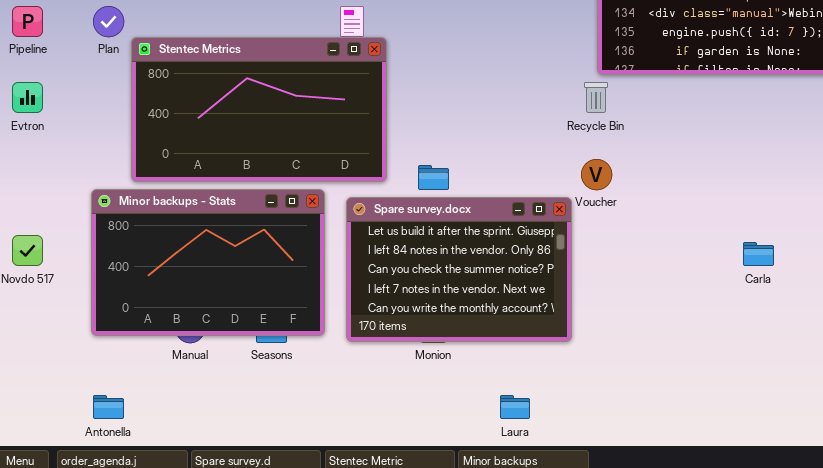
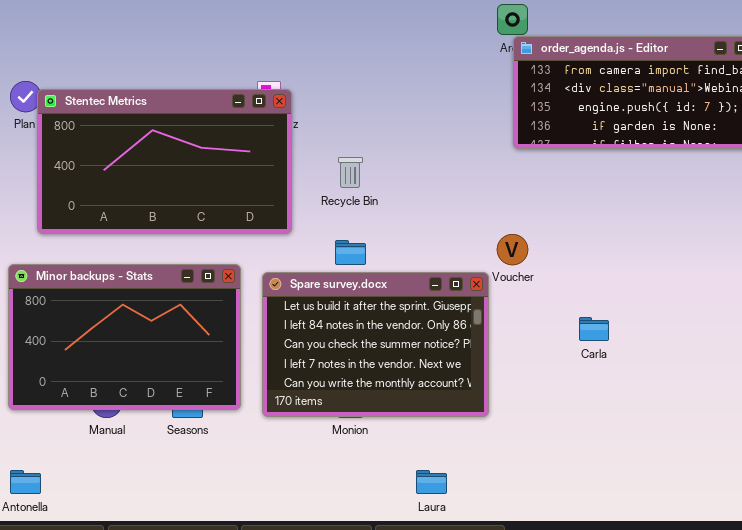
Stentec Metrics: [131,37,387,182] -> [37,89,292,234], moved
Recycle Bin: [584,82,608,113] -> [338,157,363,188], moved
Carla: [743,242,774,266] -> [579,317,609,341], moved

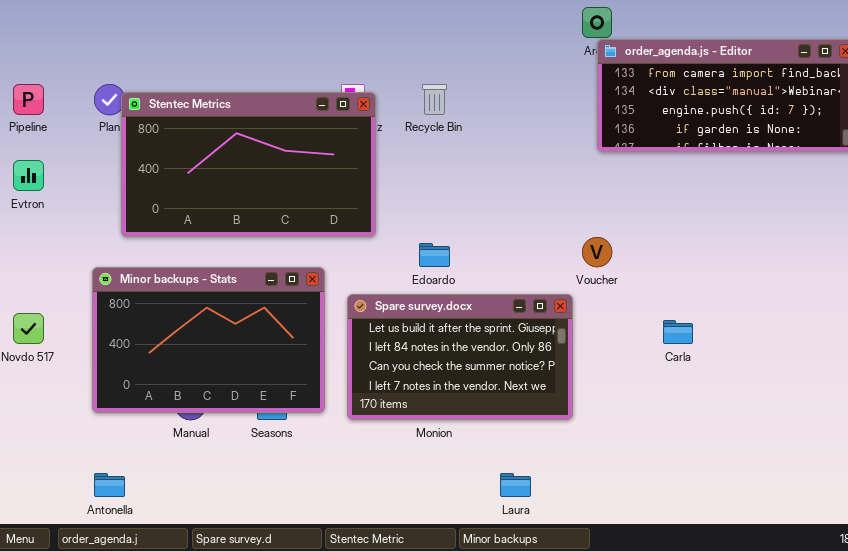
Recycle Bin: [338,157,363,188] -> [422,84,447,115], moved
Spare survey.docx: [262,272,489,417] -> [347,294,573,420], resized

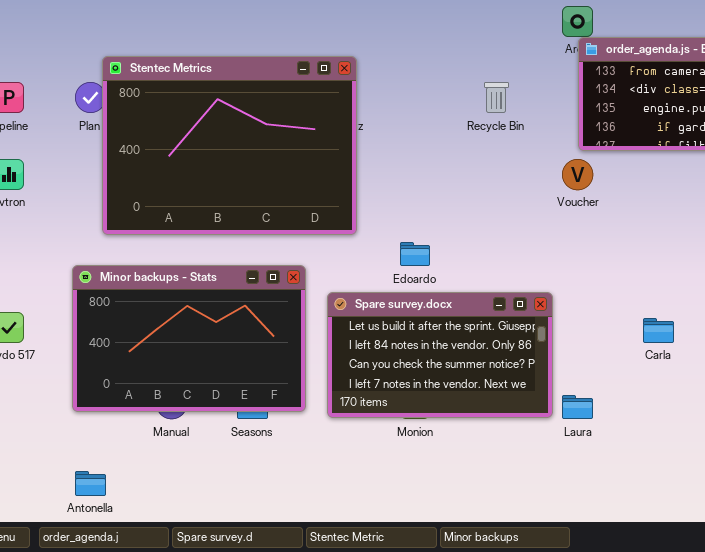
Recycle Bin: [422,84,447,115] -> [484,82,509,113], moved
Stentec Metrics: [121,92,376,237] -> [102,56,357,235], resized
Voucher: [582,237,612,267] -> [562,159,593,190], moved
Laura: [500,473,531,497] -> [562,395,593,419], moved

